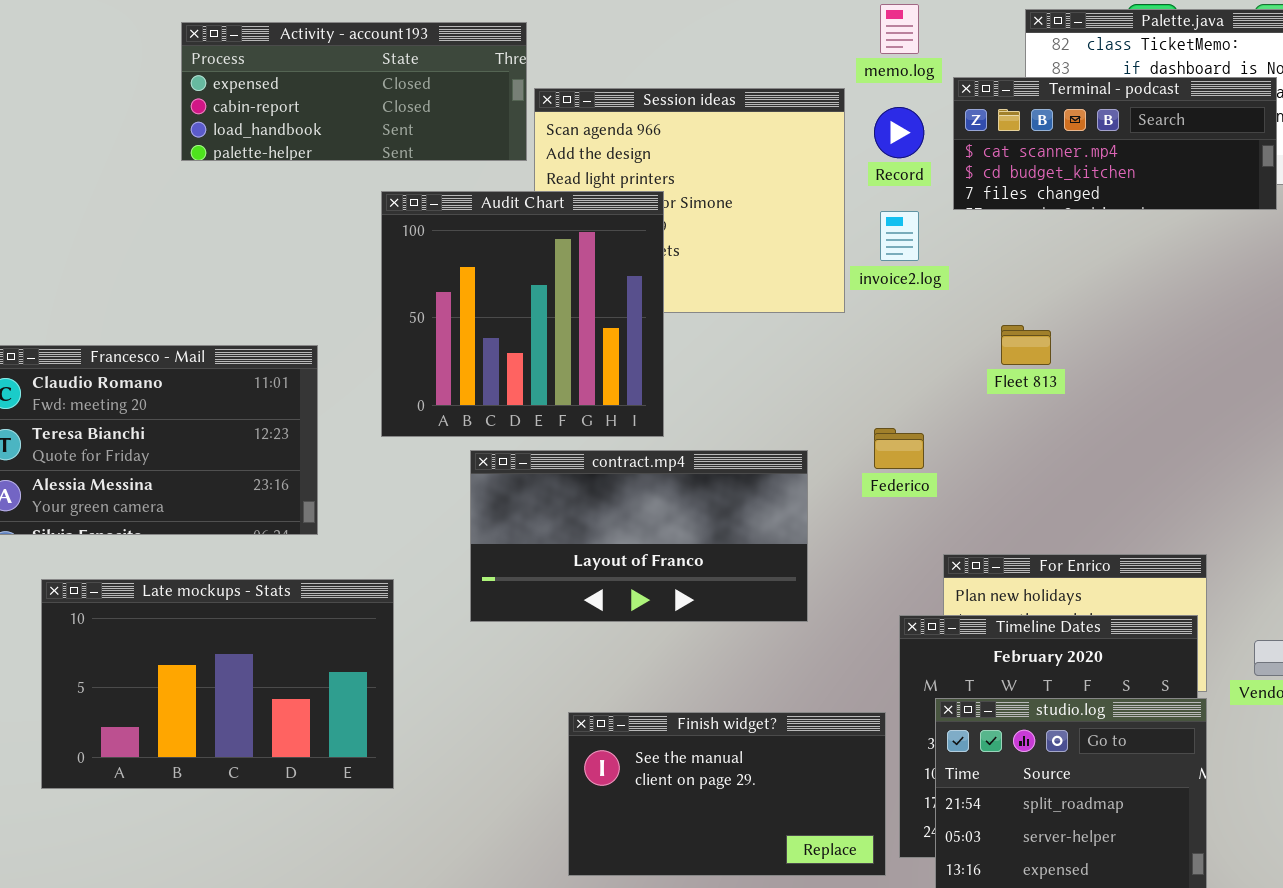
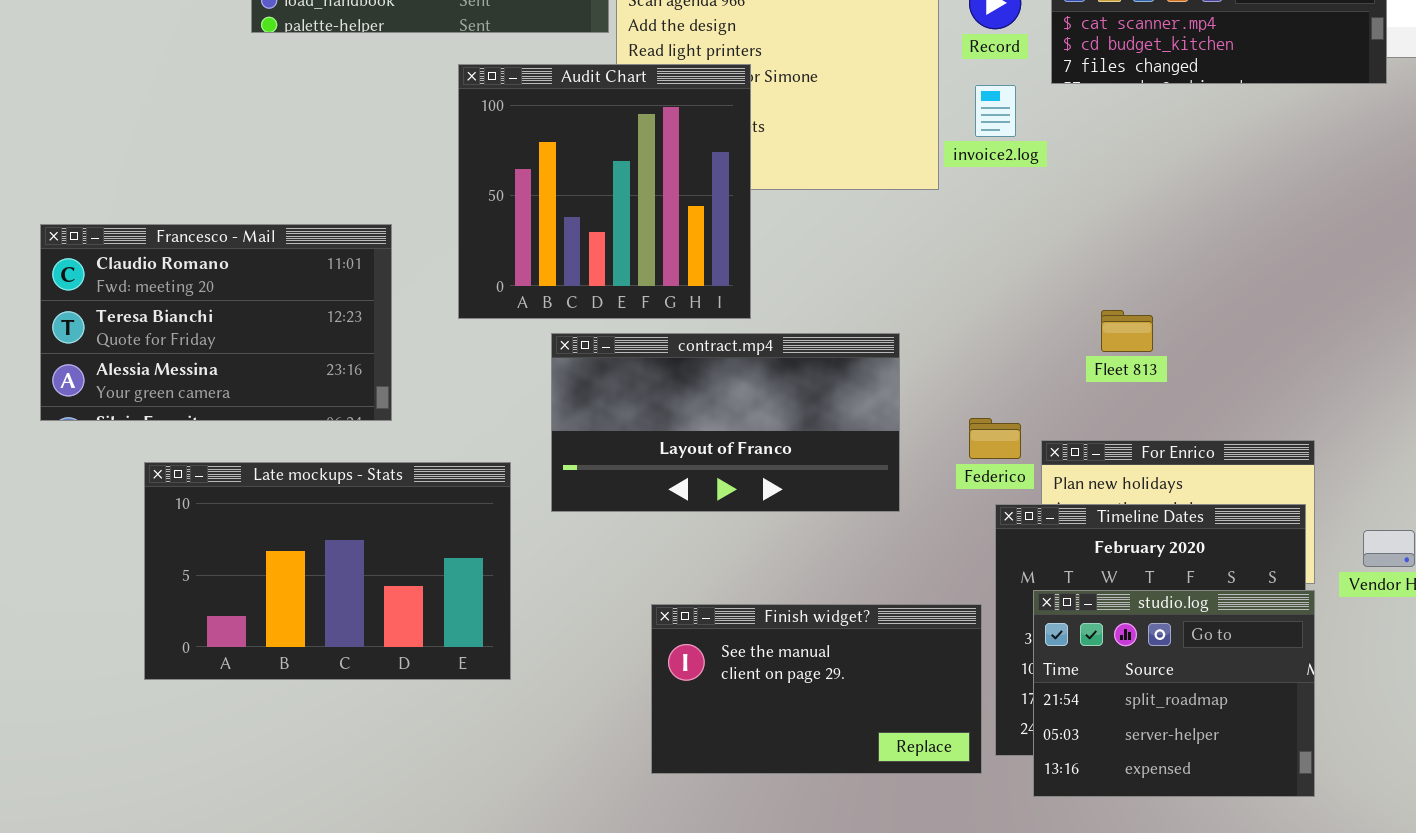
Fleet 813: [1001,325,1051,365] -> [1101,310,1153,352], moved
Federico: [874,428,924,469] -> [969,418,1021,459], moved
Late mockups - Stats: [41,579,394,789] -> [144,462,511,680], moved

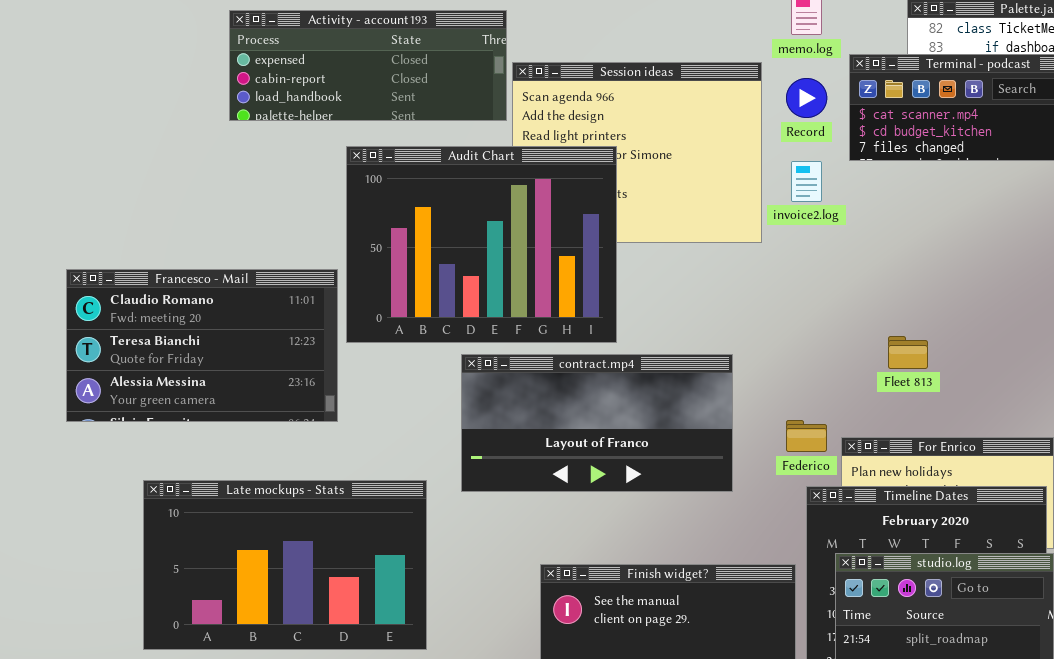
Audit Chart: [458,64,751,319] -> [346,146,617,343], resized
Late mockups - Stats: [144,462,511,680] -> [143,480,427,650], moved

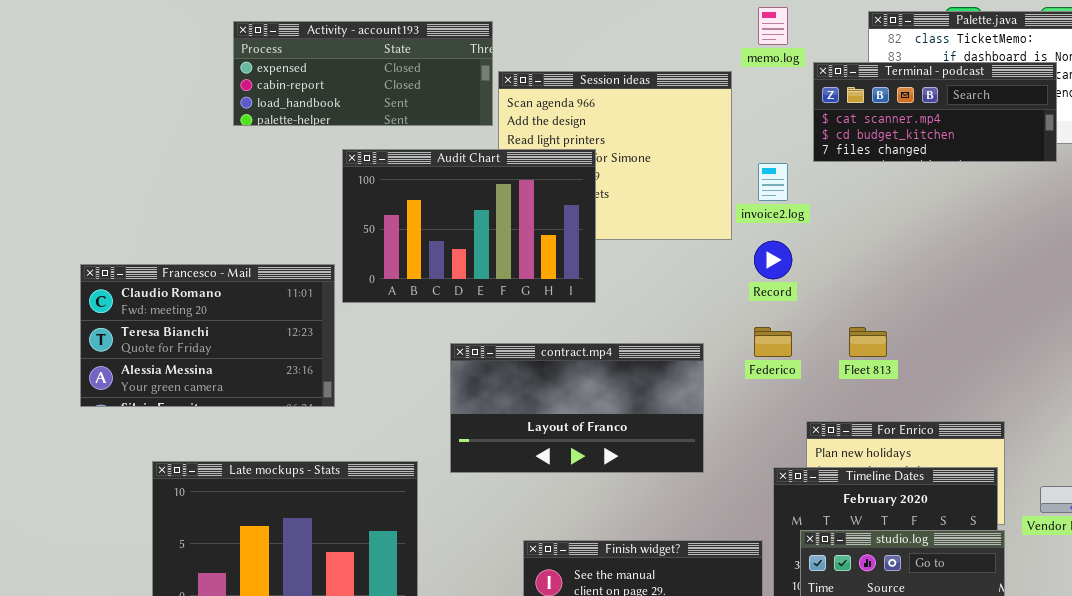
Record: [786,78,827,118] -> [754,241,792,279], moved
Audit Chart: [346,146,617,343] -> [342,149,596,303], resized
Federico: [786,420,827,452] -> [754,327,792,357], moved

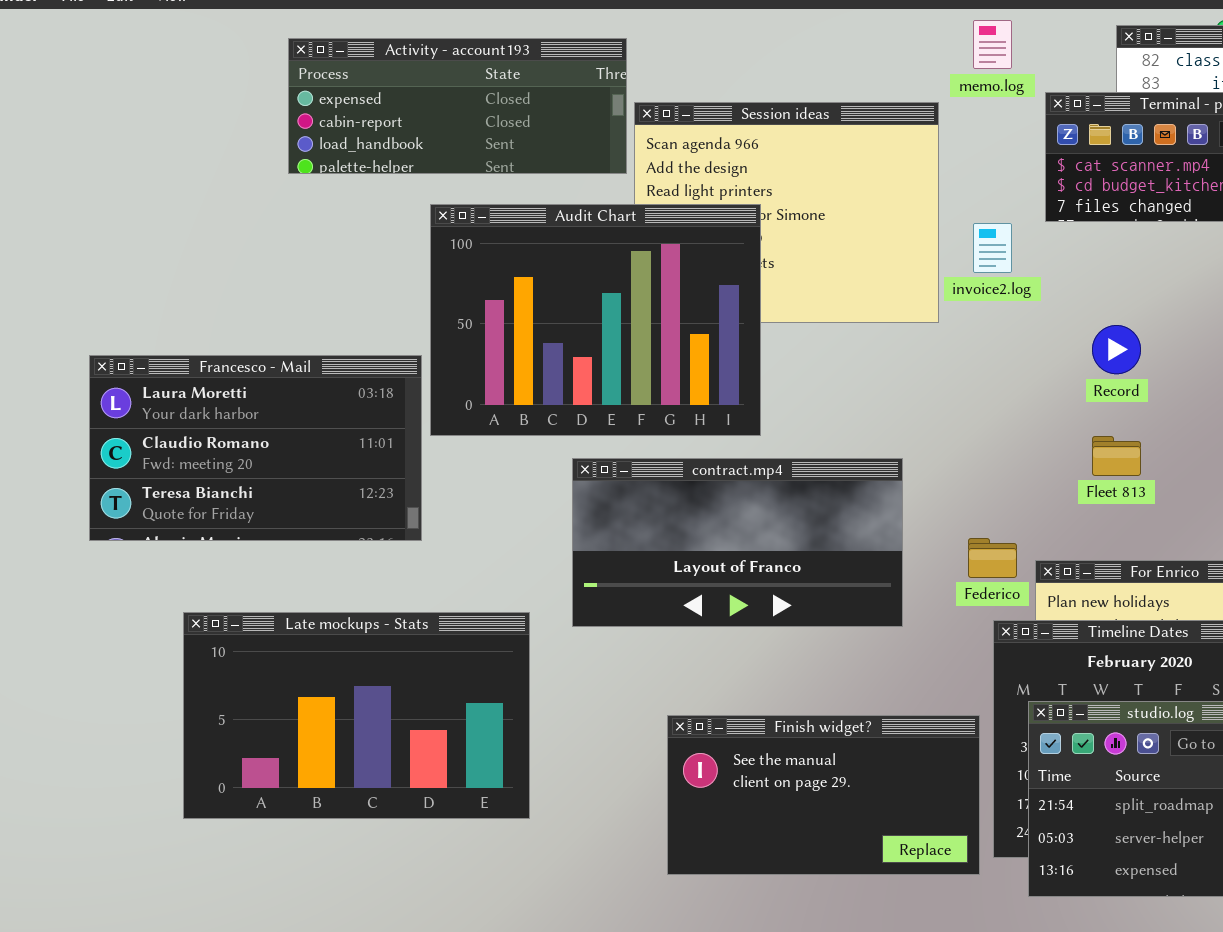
Audit Chart: [342,149,596,303] -> [430,204,761,436], resized
Record: [754,241,792,279] -> [1092,325,1141,374], moved
Francesco - Mail: [80,264,335,407] -> [89,355,422,541], scrolled up 1 row
Federico: [754,327,792,357] -> [968,538,1017,578], moved

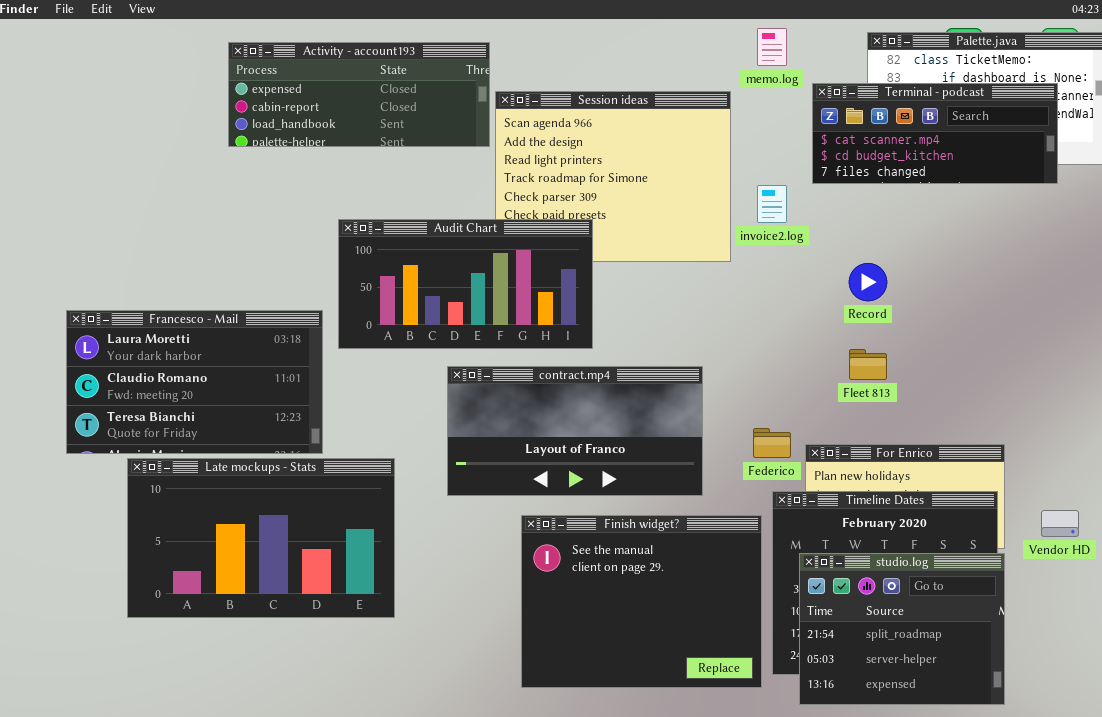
Audit Chart: [430,204,761,436] -> [338,219,593,349], resized
Francesco - Mail: [89,355,422,541] -> [66,310,323,454], moved
Late mockups - Stats: [183,612,530,819] -> [127,458,395,618], moved
Finish widget?: [667,715,980,875] -> [521,515,762,688], resized

